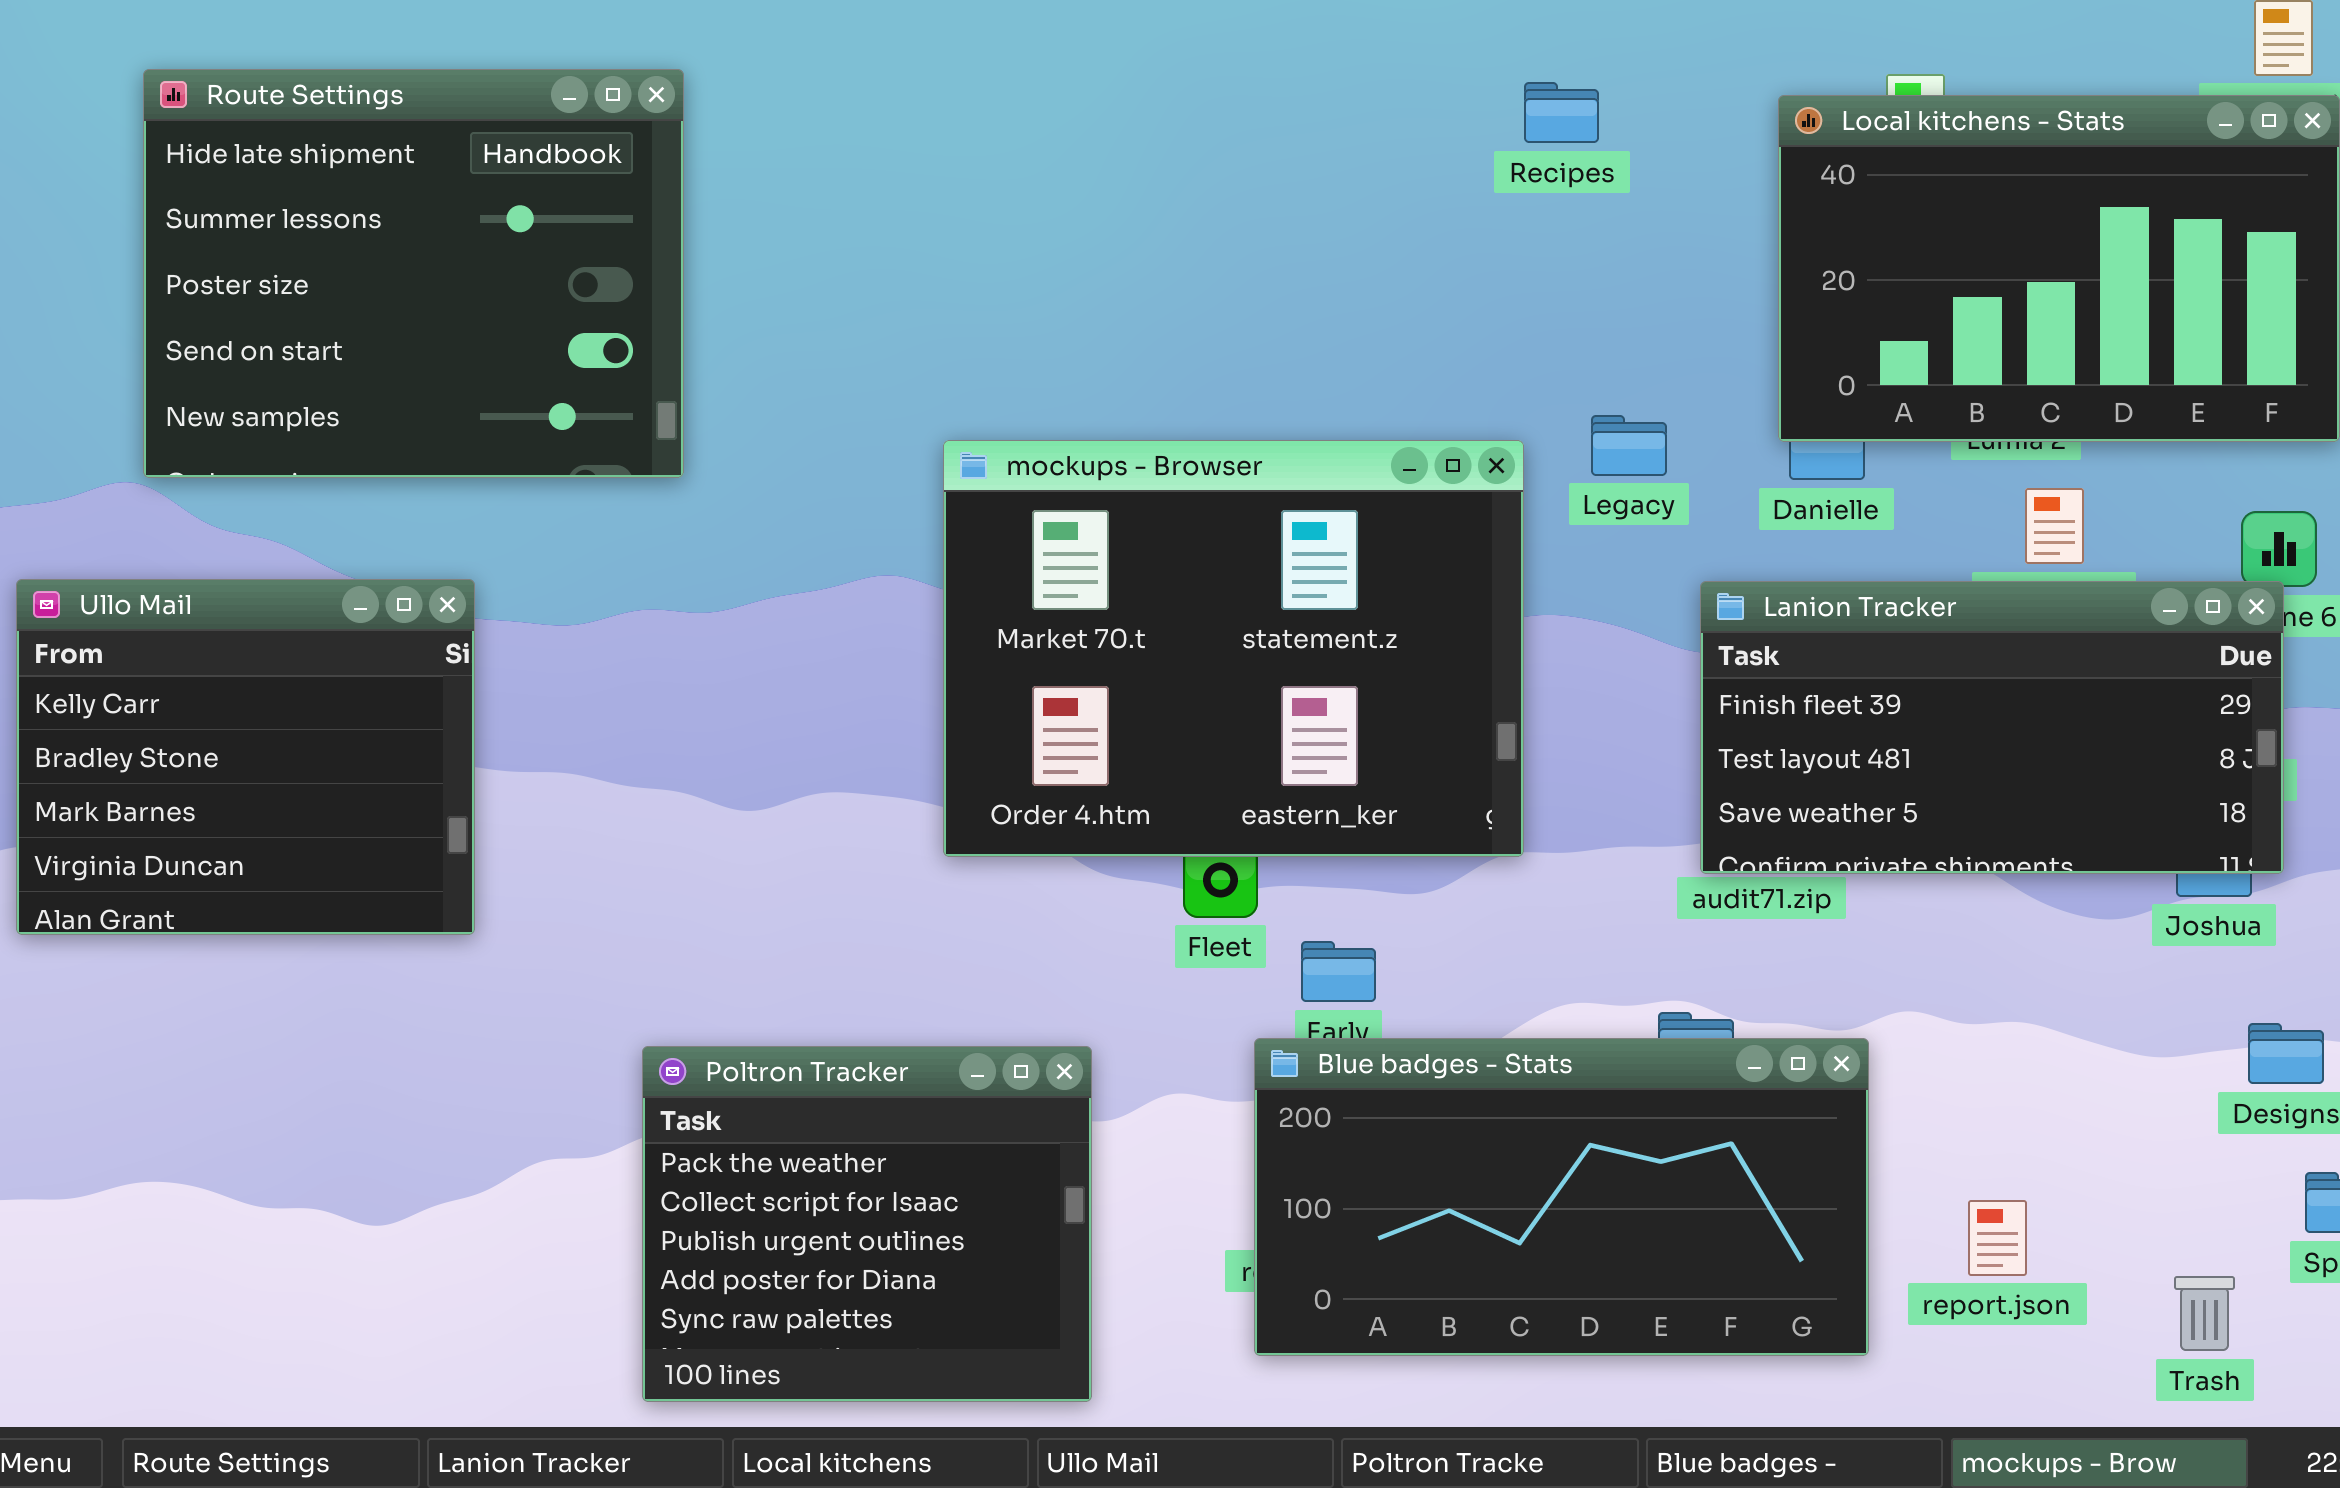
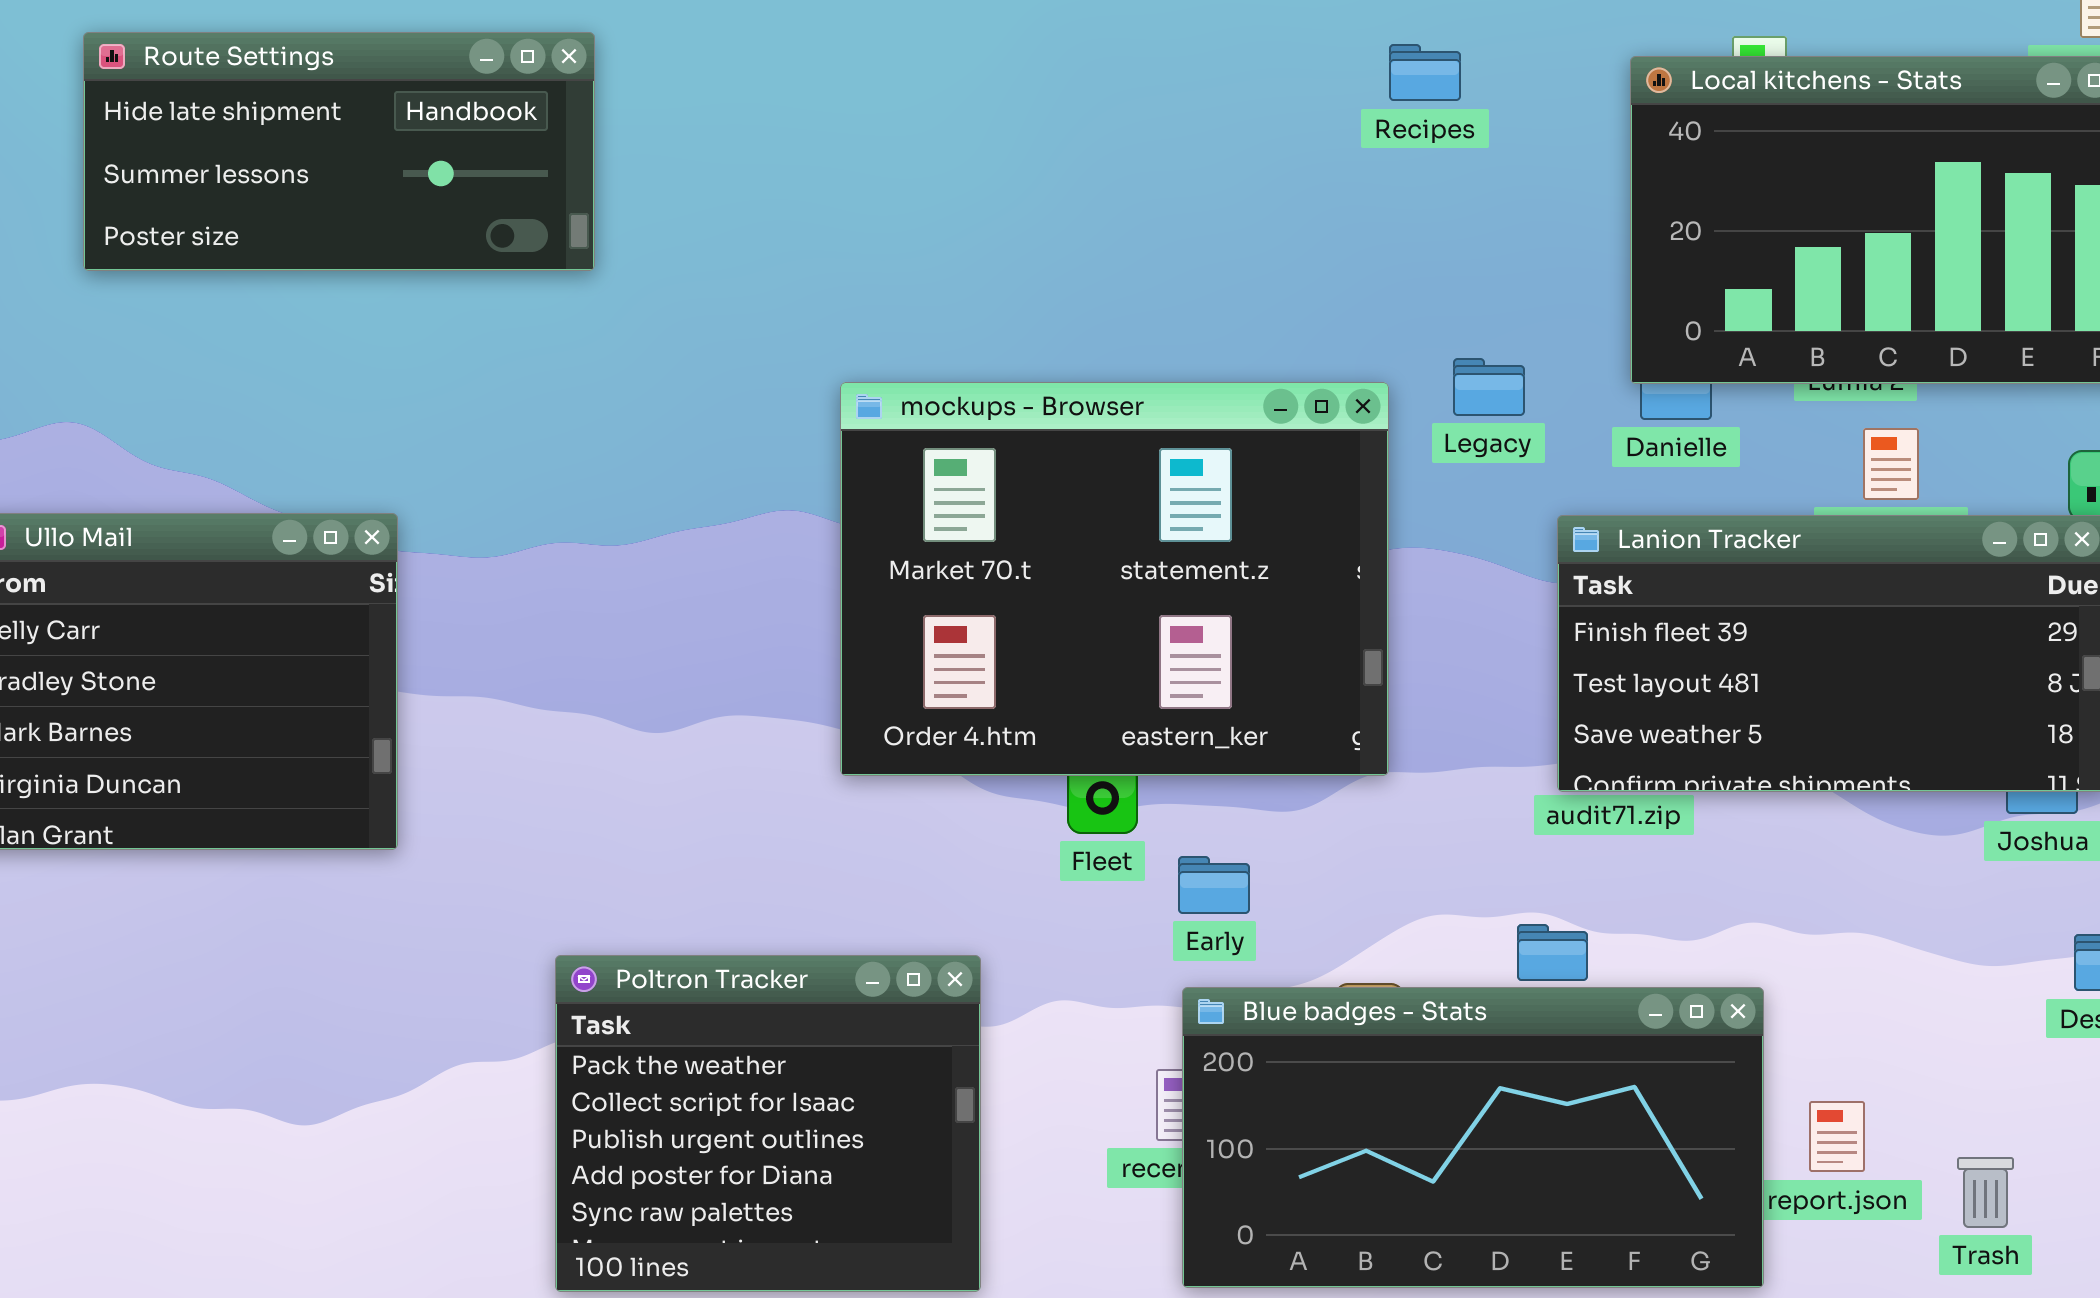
Route Settings: [143,69,684,478] -> [83,32,595,271], resized
Blue badges - Stats: [1254,1038,1869,1356] -> [1182,987,1764,1288], moved
Trash: [2174,1276,2235,1351] -> [1957,1157,2014,1228], moved

